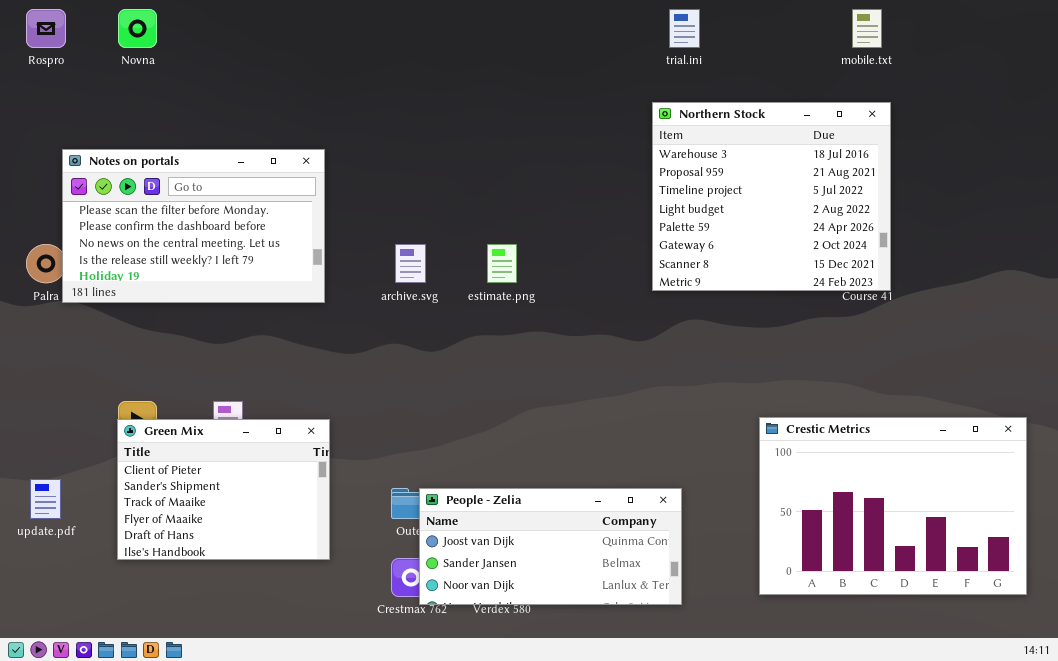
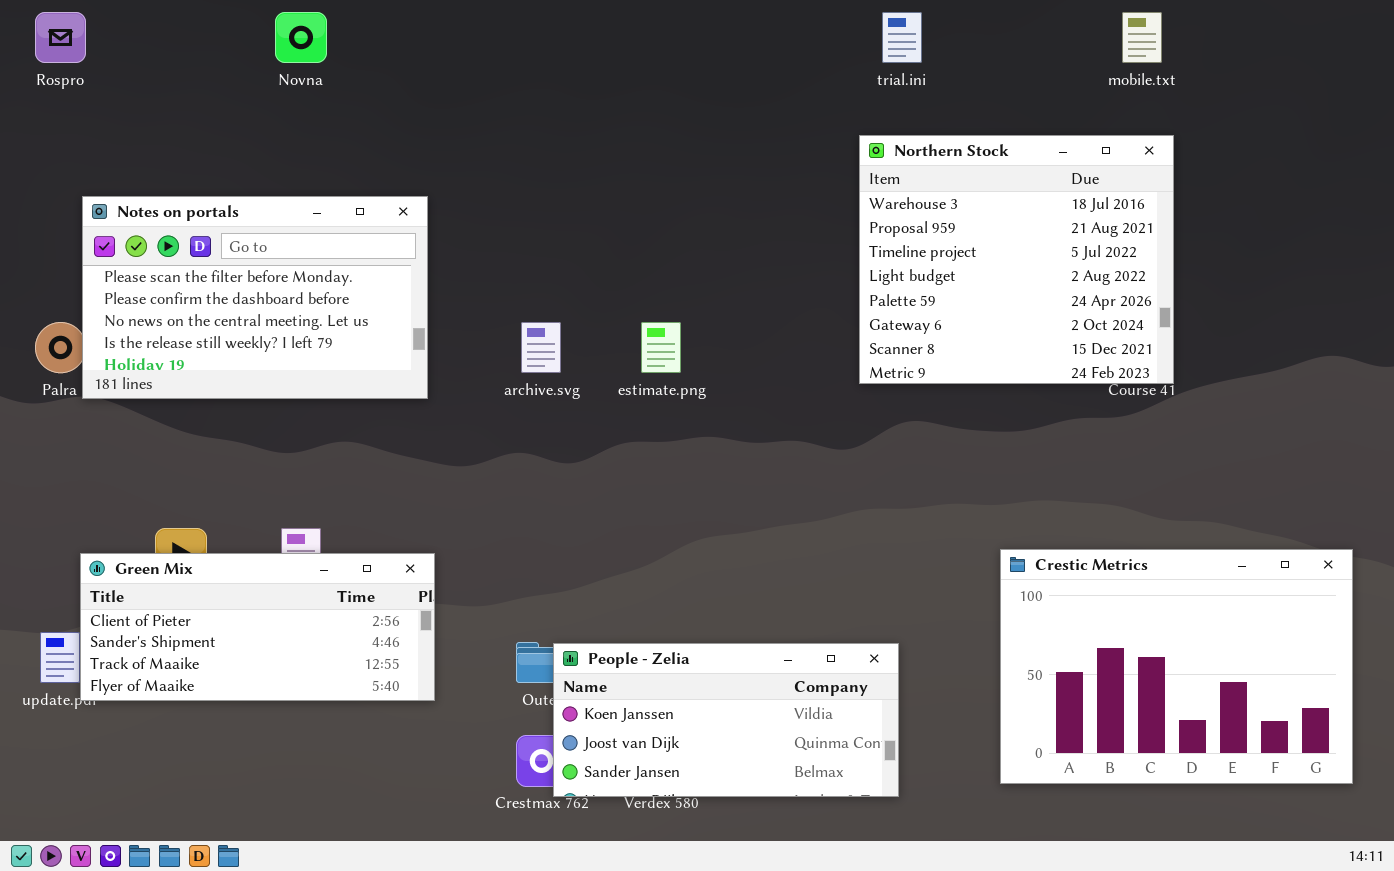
Novna: [118,9,157,48] -> [275,12,327,63], moved
Green Mix: [117,419,330,560] -> [80,553,435,701], resized
People - Zelia: [419,488,682,605] -> [553,643,899,797], scrolled up 1 row

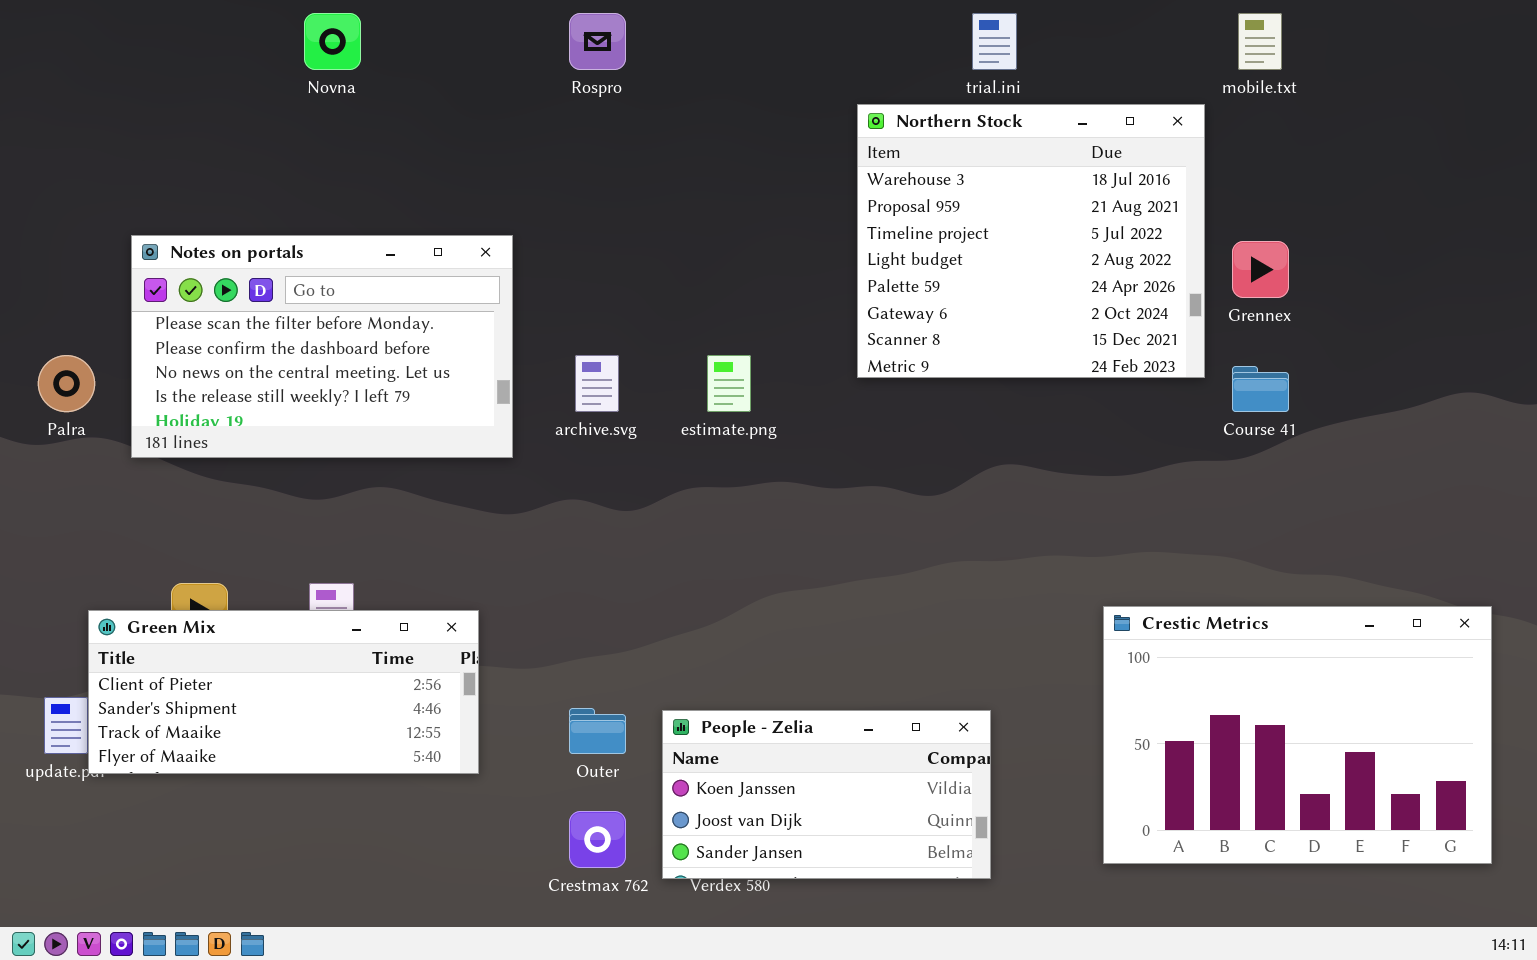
Rospro: [35,12,86,63] -> [569,13,626,70], moved
Northern Stock: [859,135,1174,384] -> [857,104,1205,378], moved
Notes on portals: [82,196,428,399] -> [131,235,513,458], moved
People - Zelia: [553,643,899,797] -> [662,710,991,879], resized

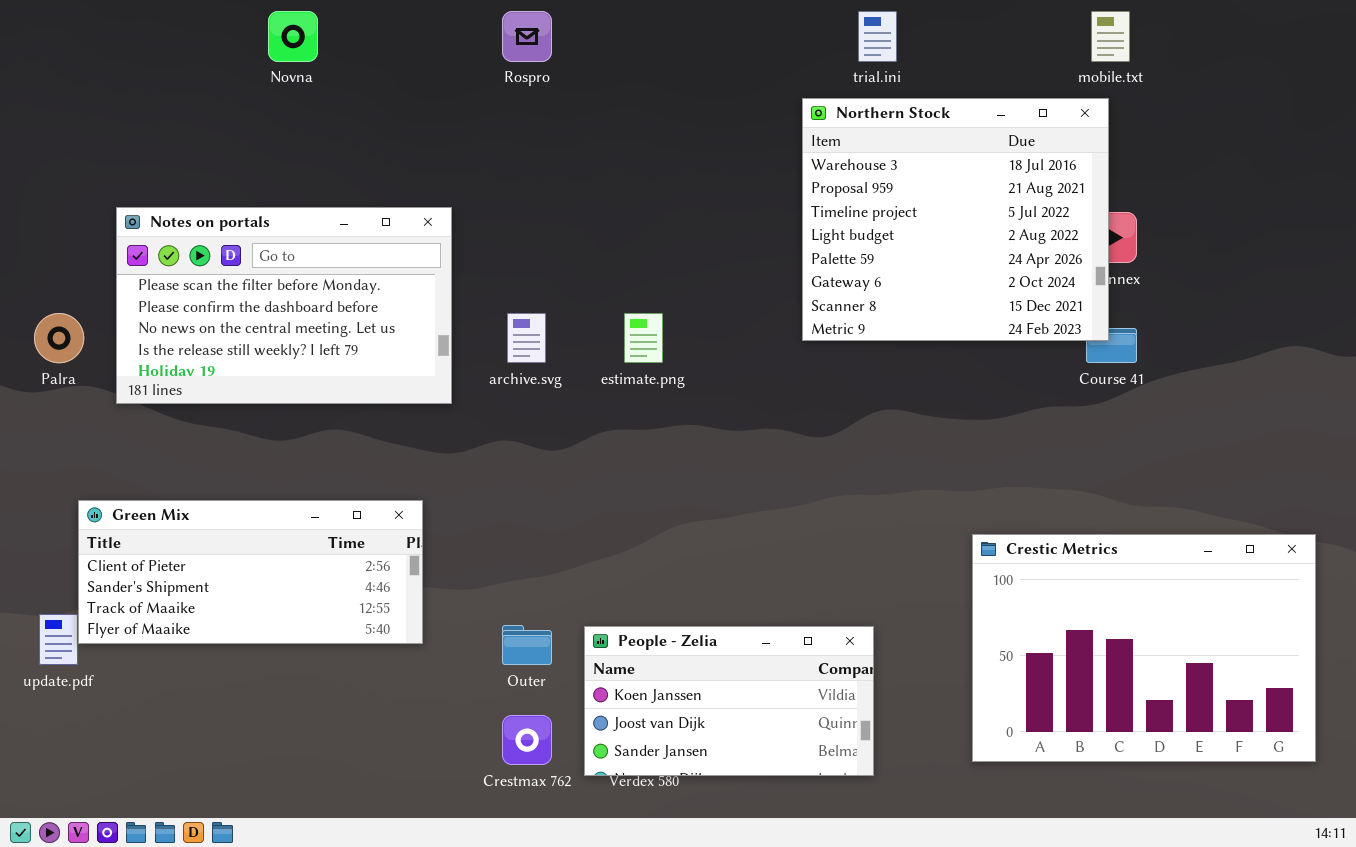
Northern Stock: [857,104,1205,378] -> [802,98,1109,341], moved
Green Mix: [88,610,479,774] -> [78,500,423,644], moved

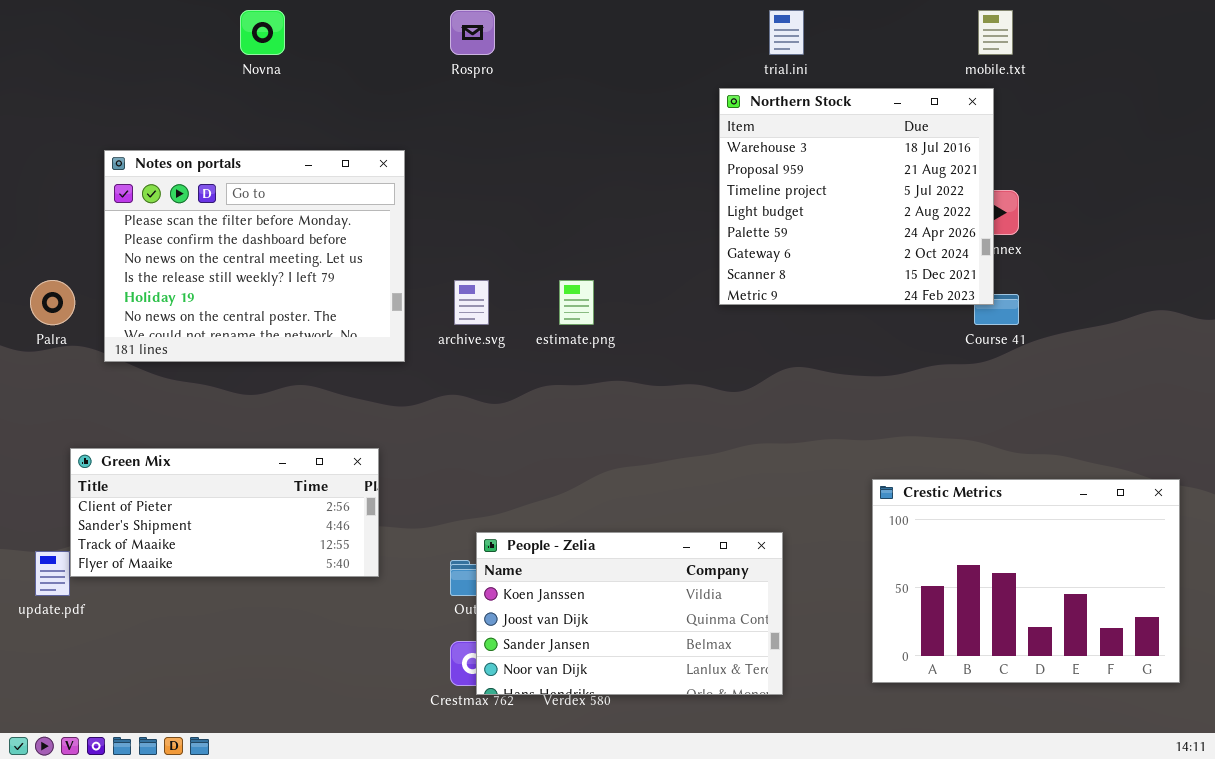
Notes on portals: [116,207,452,404] -> [104,150,405,362], resized
People - Zelia: [584,626,874,776] -> [476,532,783,695], resized

